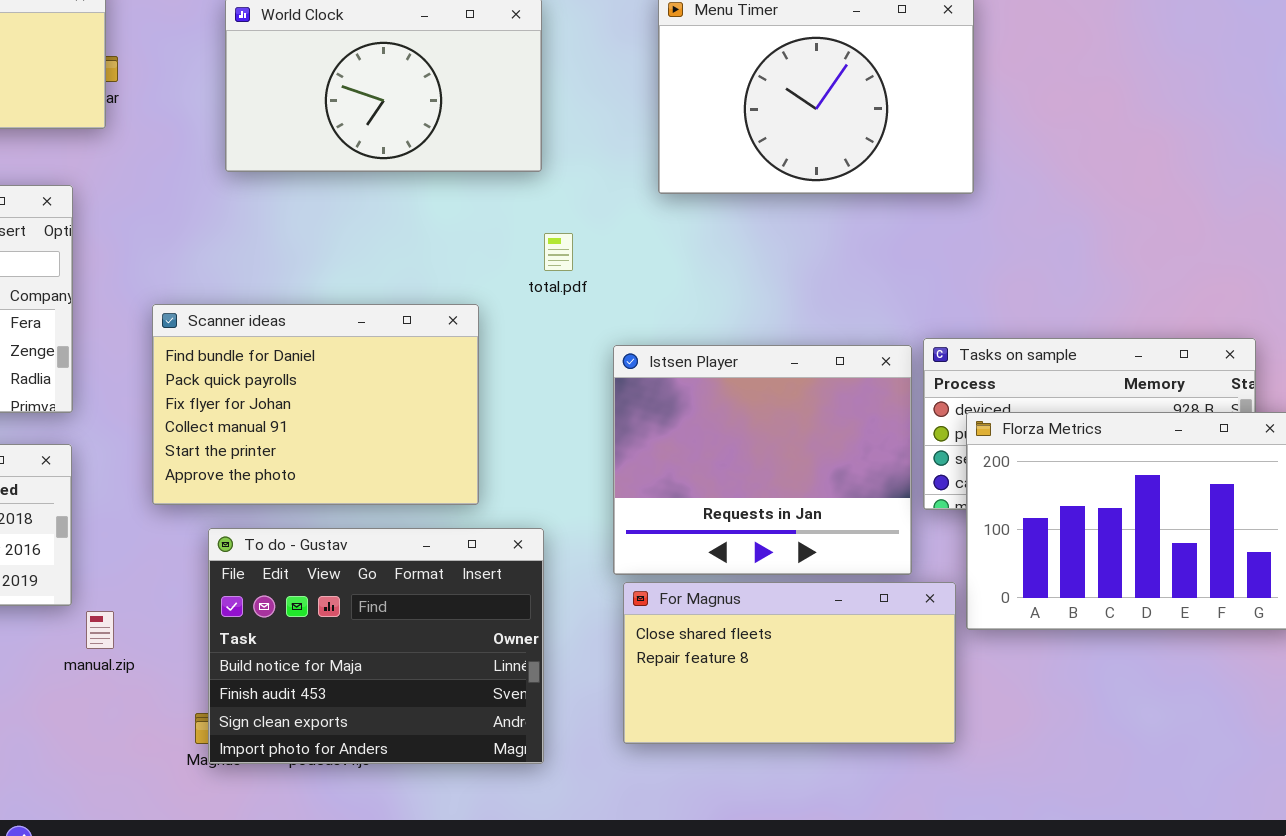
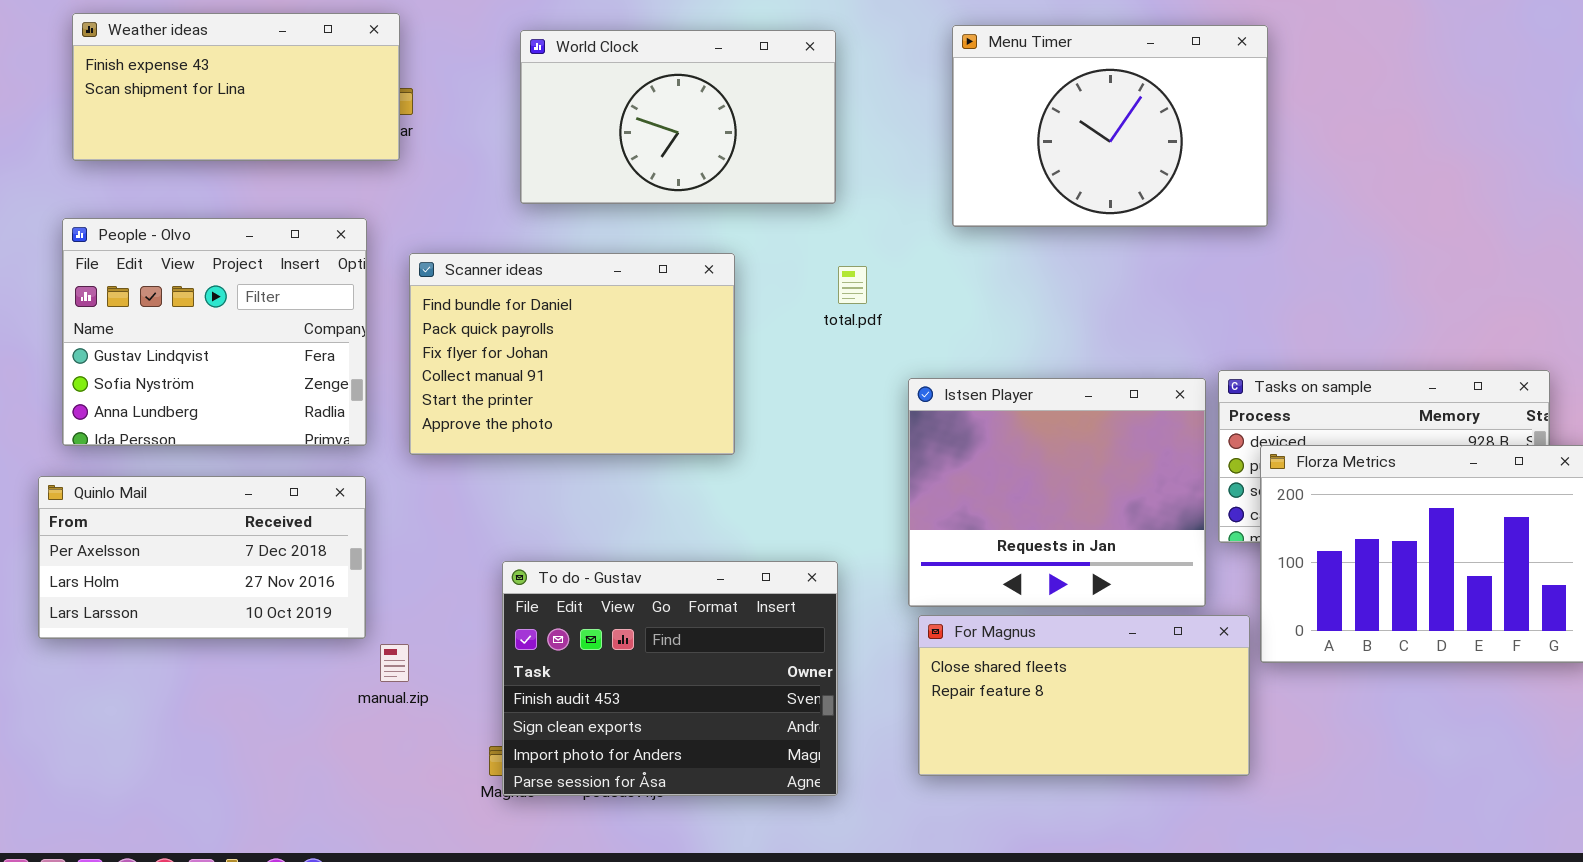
Scanner ideas: [152,304,479,505] -> [409,253,735,455], moved
To do - Gustav: [208,528,544,764] -> [502,561,838,796], scrolled down 1 row

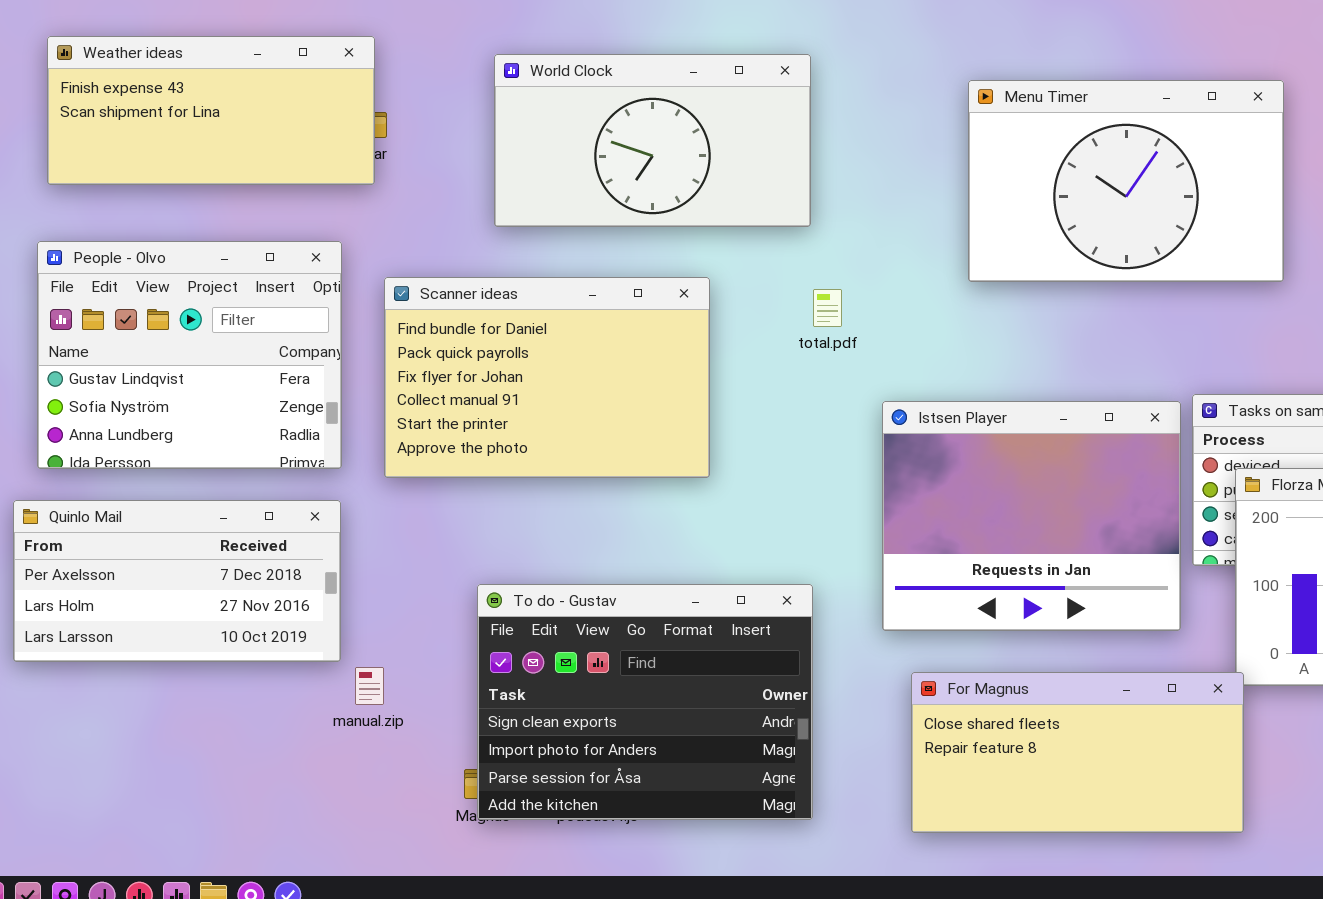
Menu Timer: [952,25,1268,227] -> [968,80,1284,282], moved
To do - Gustav: [502,561,838,796] -> [477,584,813,820], scrolled down 1 row
For Magnus: [918,615,1250,776] -> [911,672,1244,833], moved

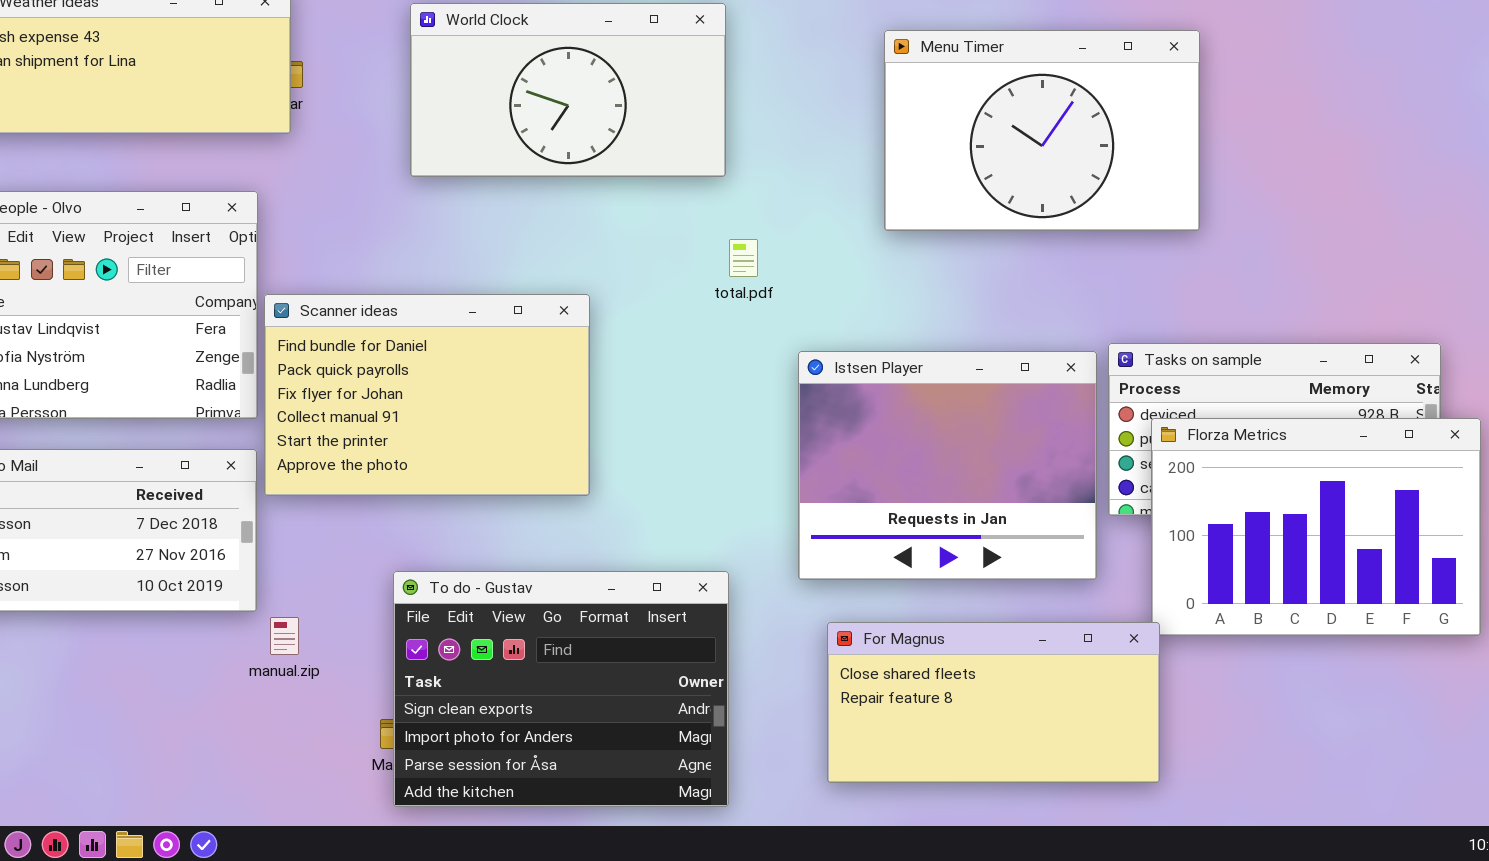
Scanner ideas: [384,277,710,478] -> [264,294,590,496], moved
To do - Gustav: [477,584,813,820] -> [393,571,729,807], moved

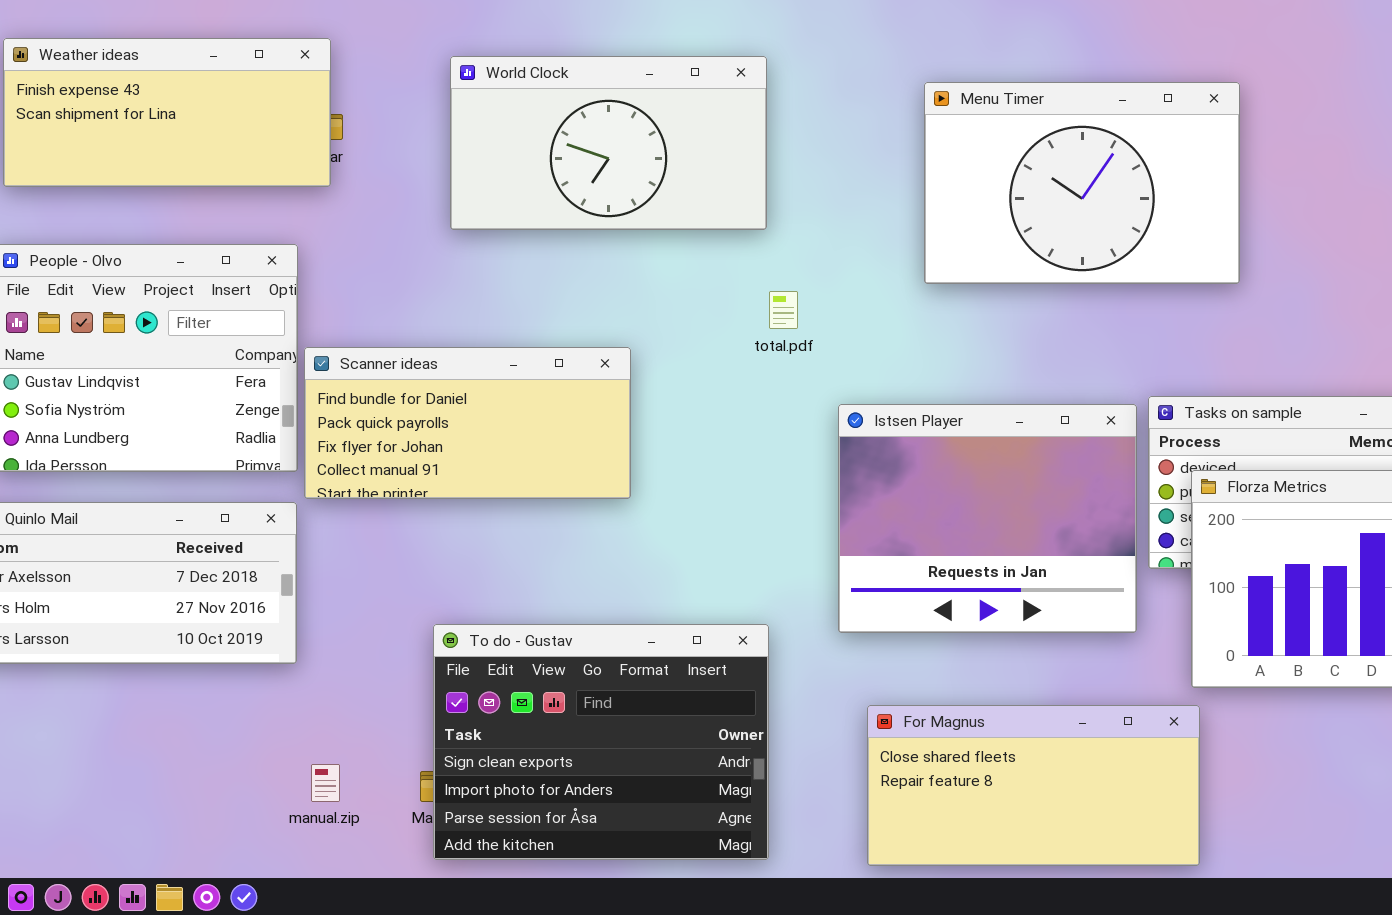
Scanner ideas: [264,294,590,496] -> [304,347,631,499], resized
manual.zip: [270,617,299,655] -> [311,764,340,802], moved
For Magnus: [827,622,1160,783] -> [867,705,1200,866], moved

